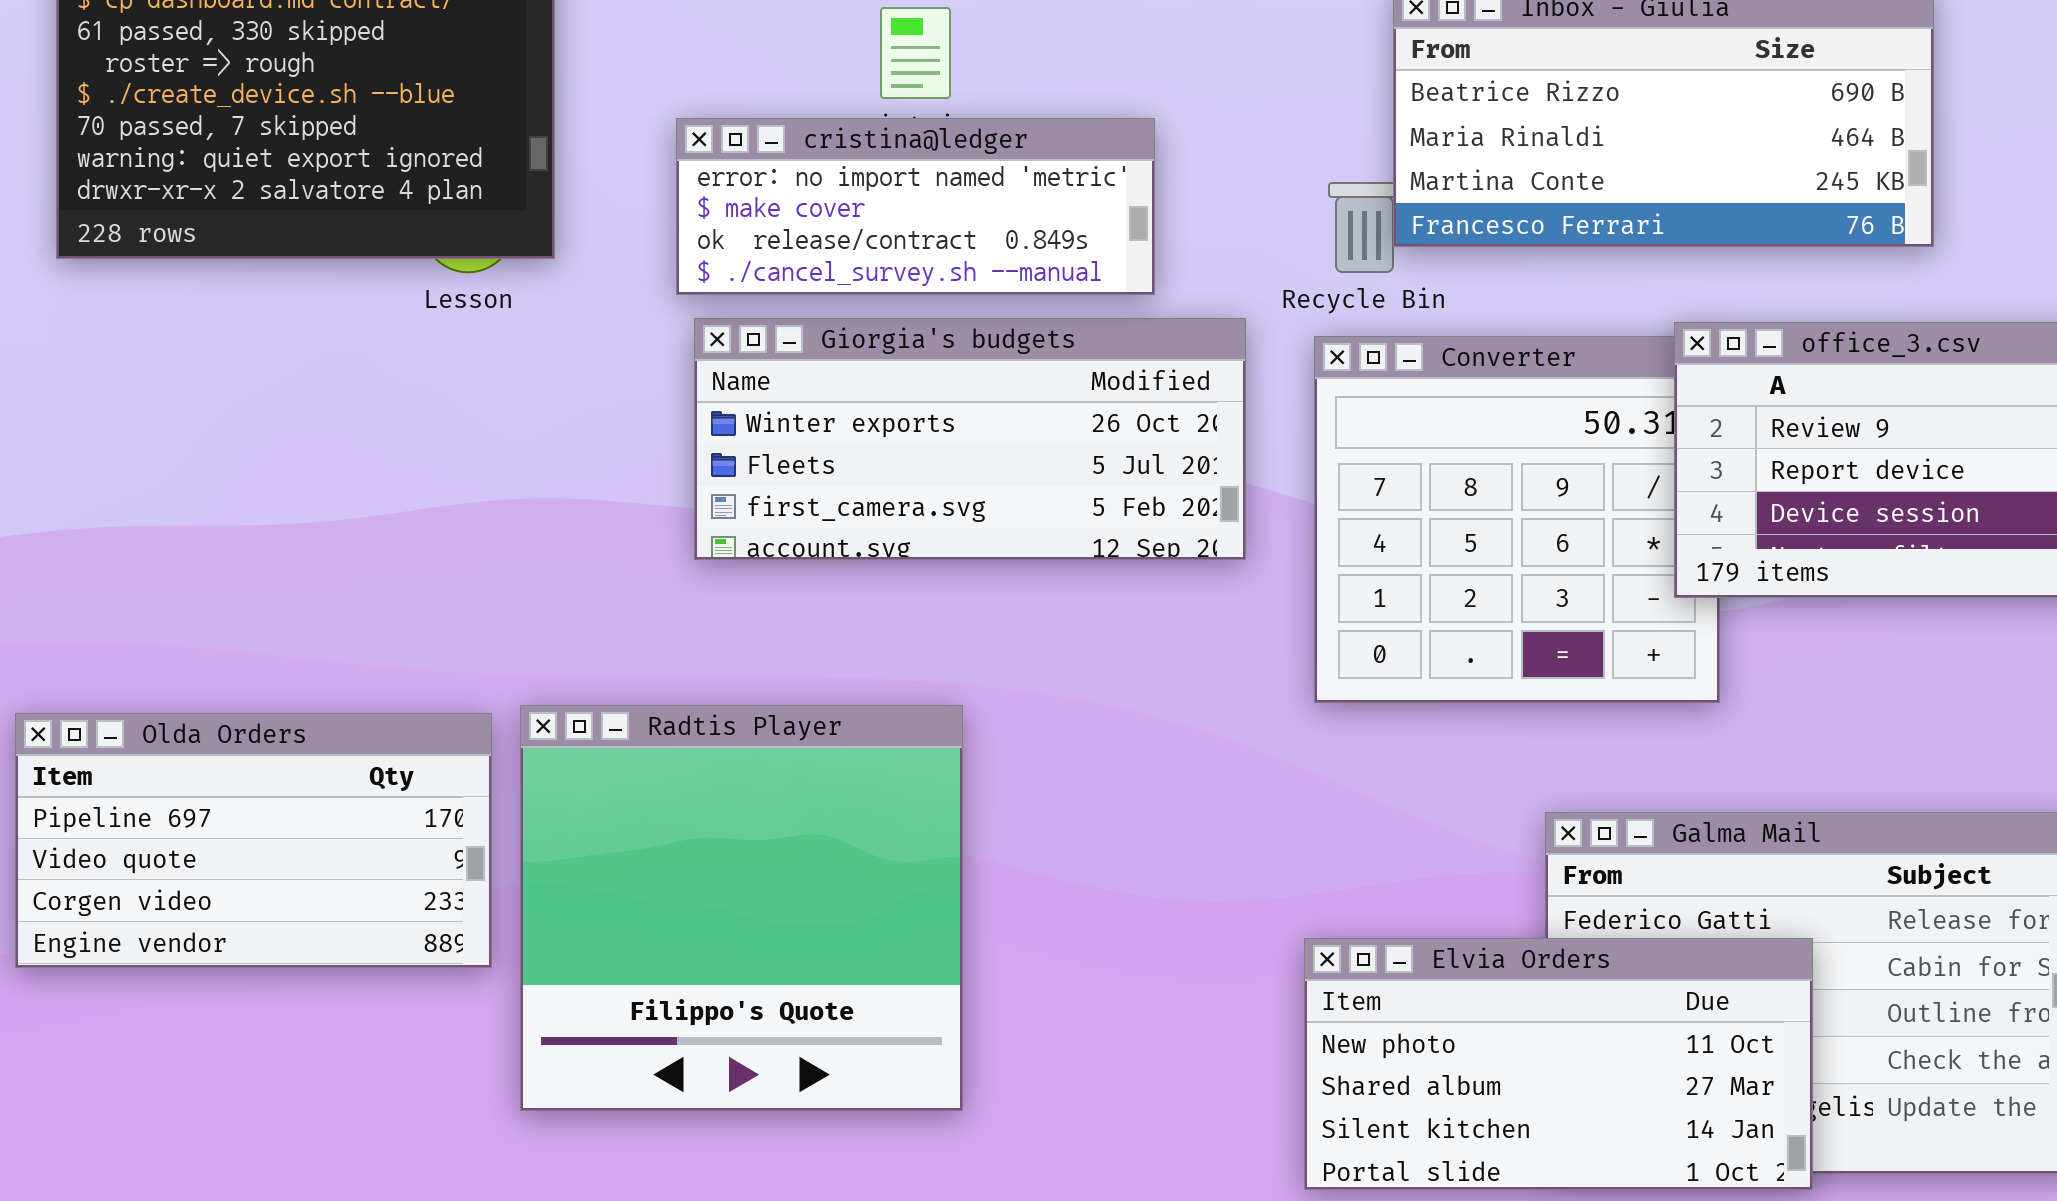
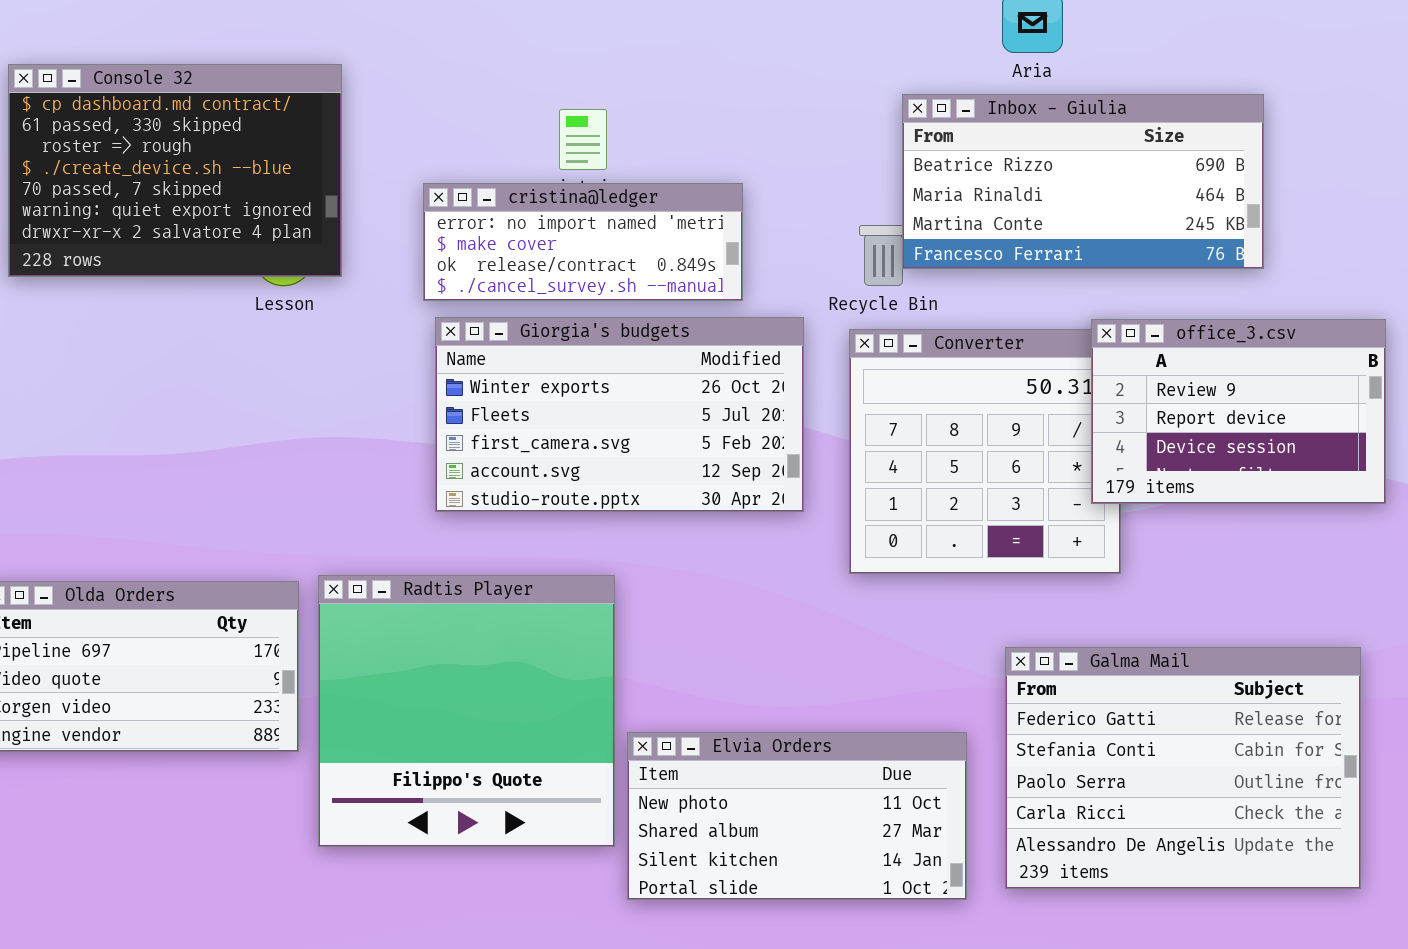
Giorgia's budgets: [694,318,1246,560] -> [435,317,804,512], resized
Elvia Orders: [1304,938,1813,1190] -> [627,732,967,900], moved

